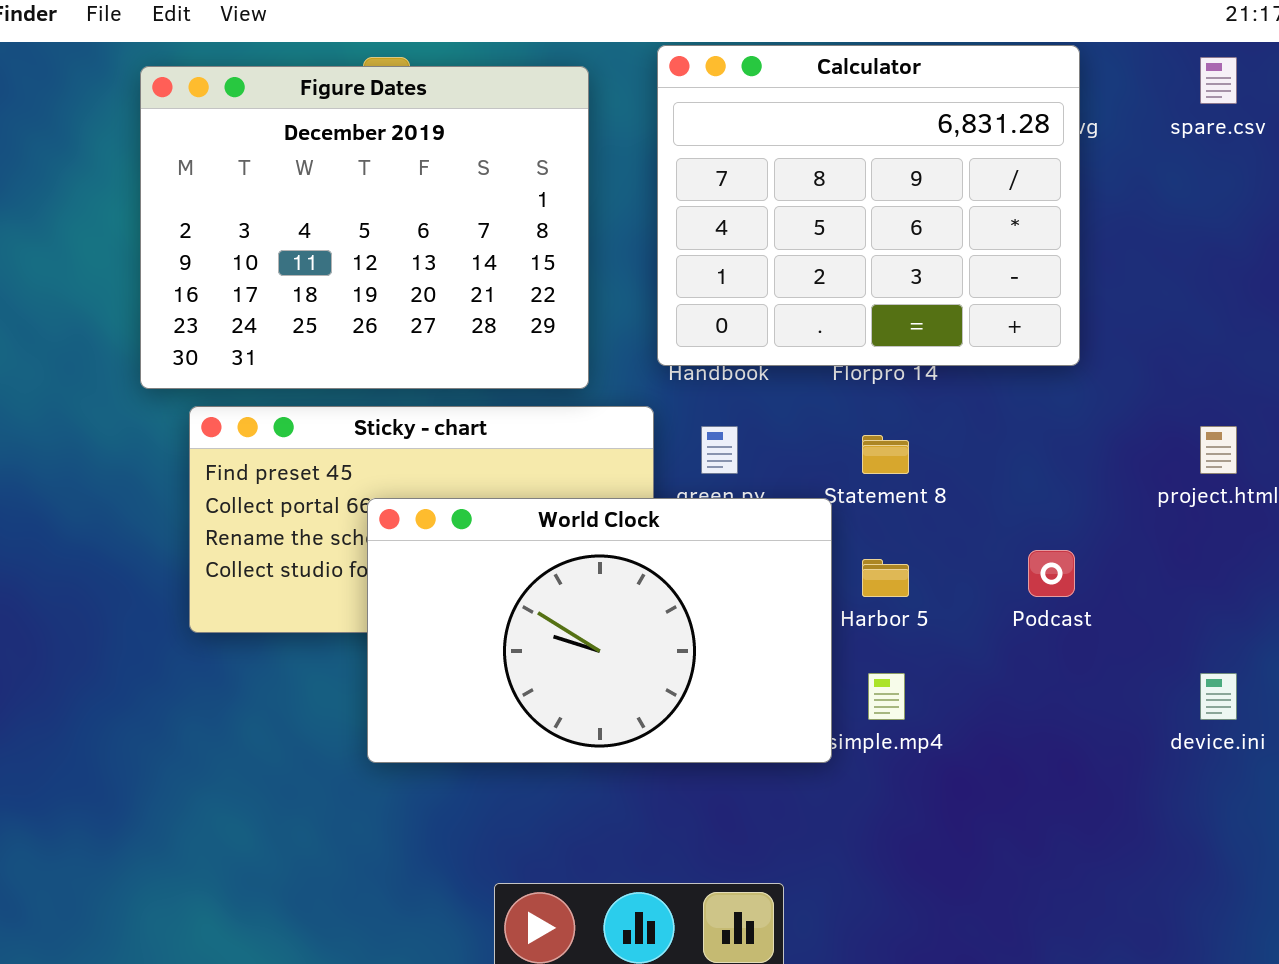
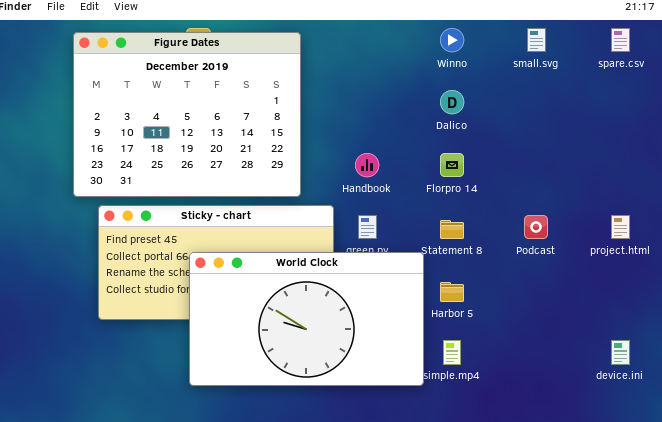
Calculator: [657,45,1080,366] -> none, closed
Podcast: [1028,550,1075,597] -> [524,215,548,239], moved

